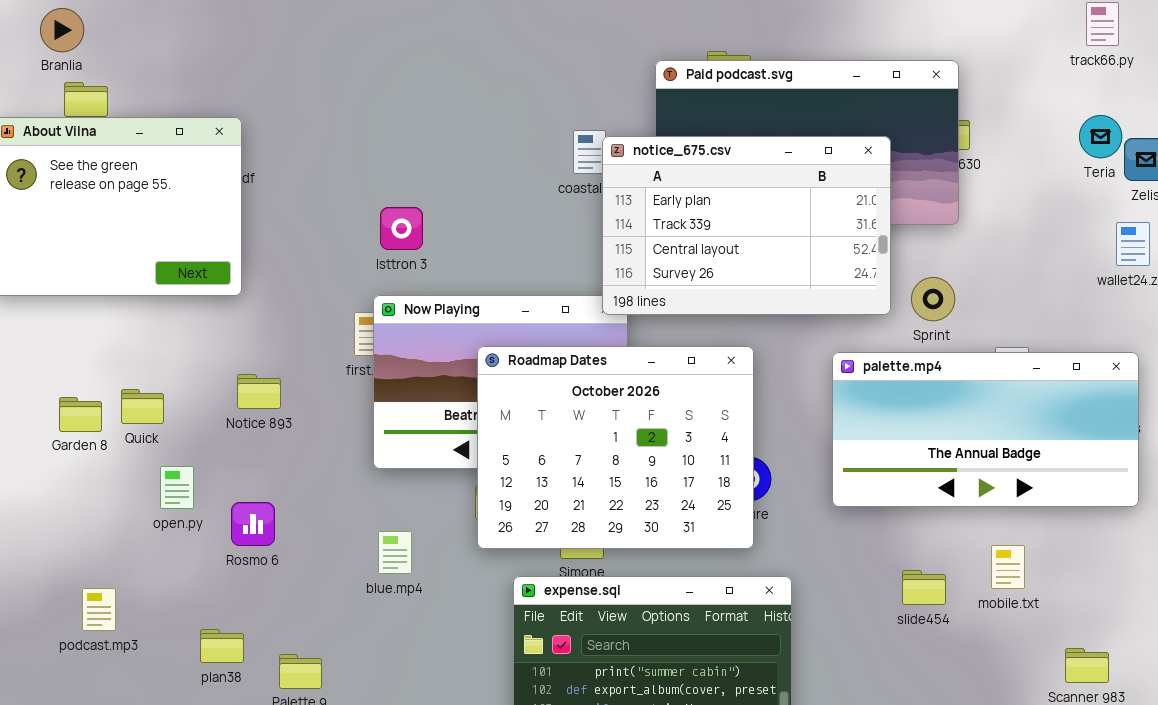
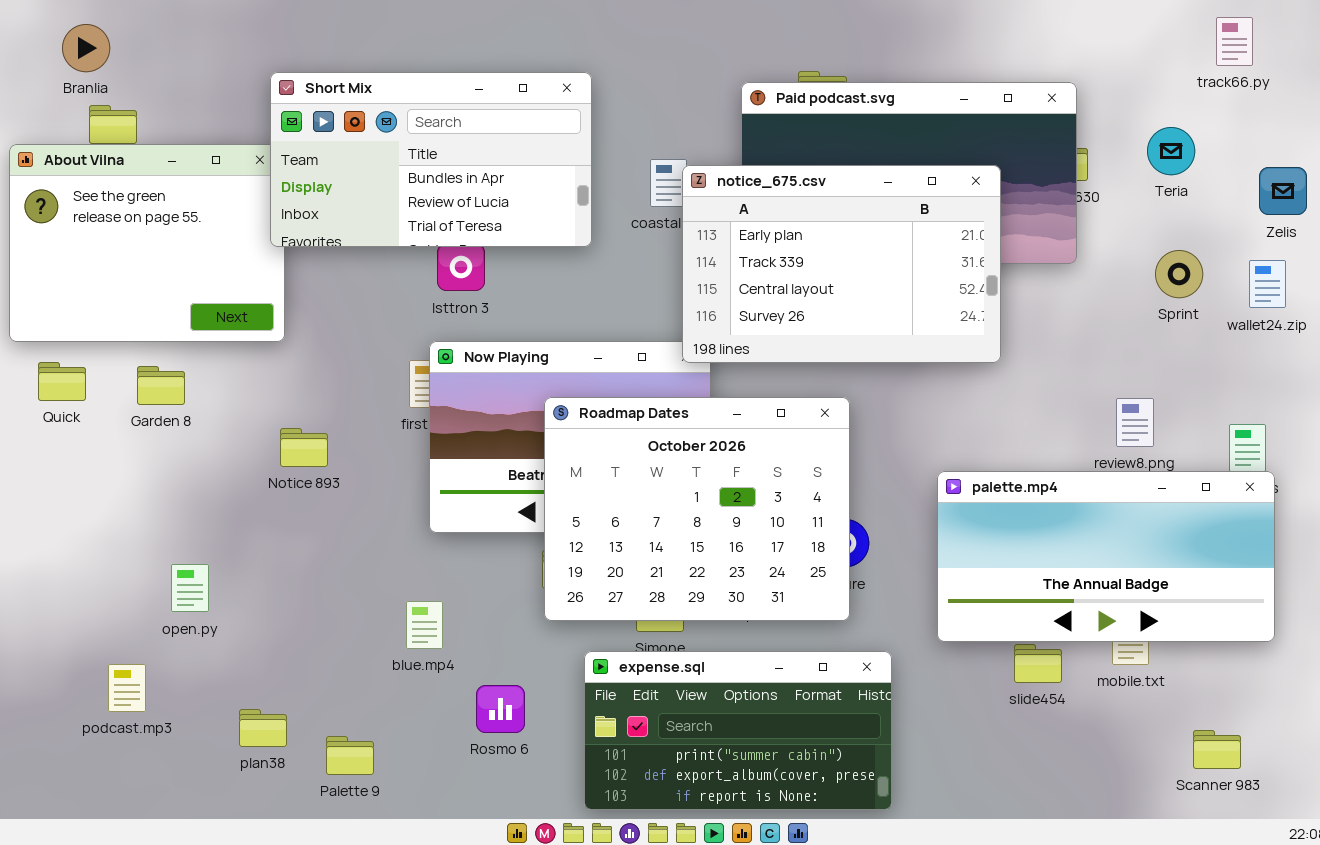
Short Mix: none -> [270,72,592,247], opened
Teria: [1079,115,1122,158] -> [1147,127,1195,175], moved
Sprint: [911,277,955,321] -> [1155,250,1203,298], moved
palette.mp4: [832,352,1139,507] -> [937,471,1275,642], moved
Quick: [121,389,164,424] -> [38,362,86,401], moved
Garden 8: [59,397,102,432] -> [137,366,185,405], moved
open.py: [160,466,194,509] -> [171,564,209,612], moved
Rosmo 6: [231,502,275,546] -> [476,685,525,733], moved
blue.mp4: [378,531,412,574] -> [406,601,443,649], moved

